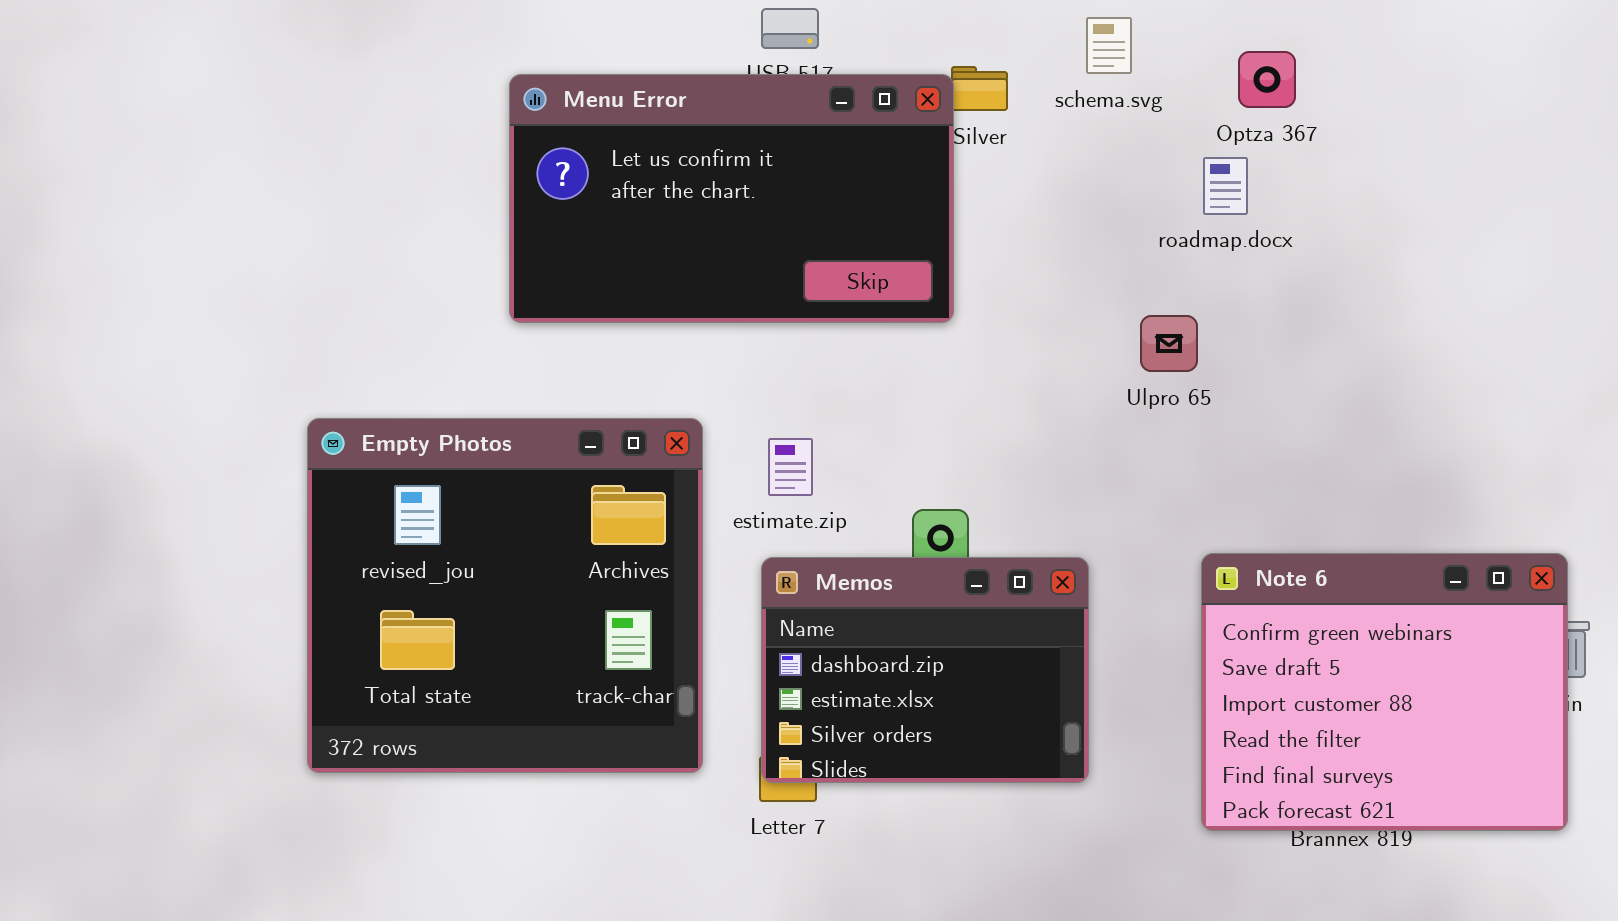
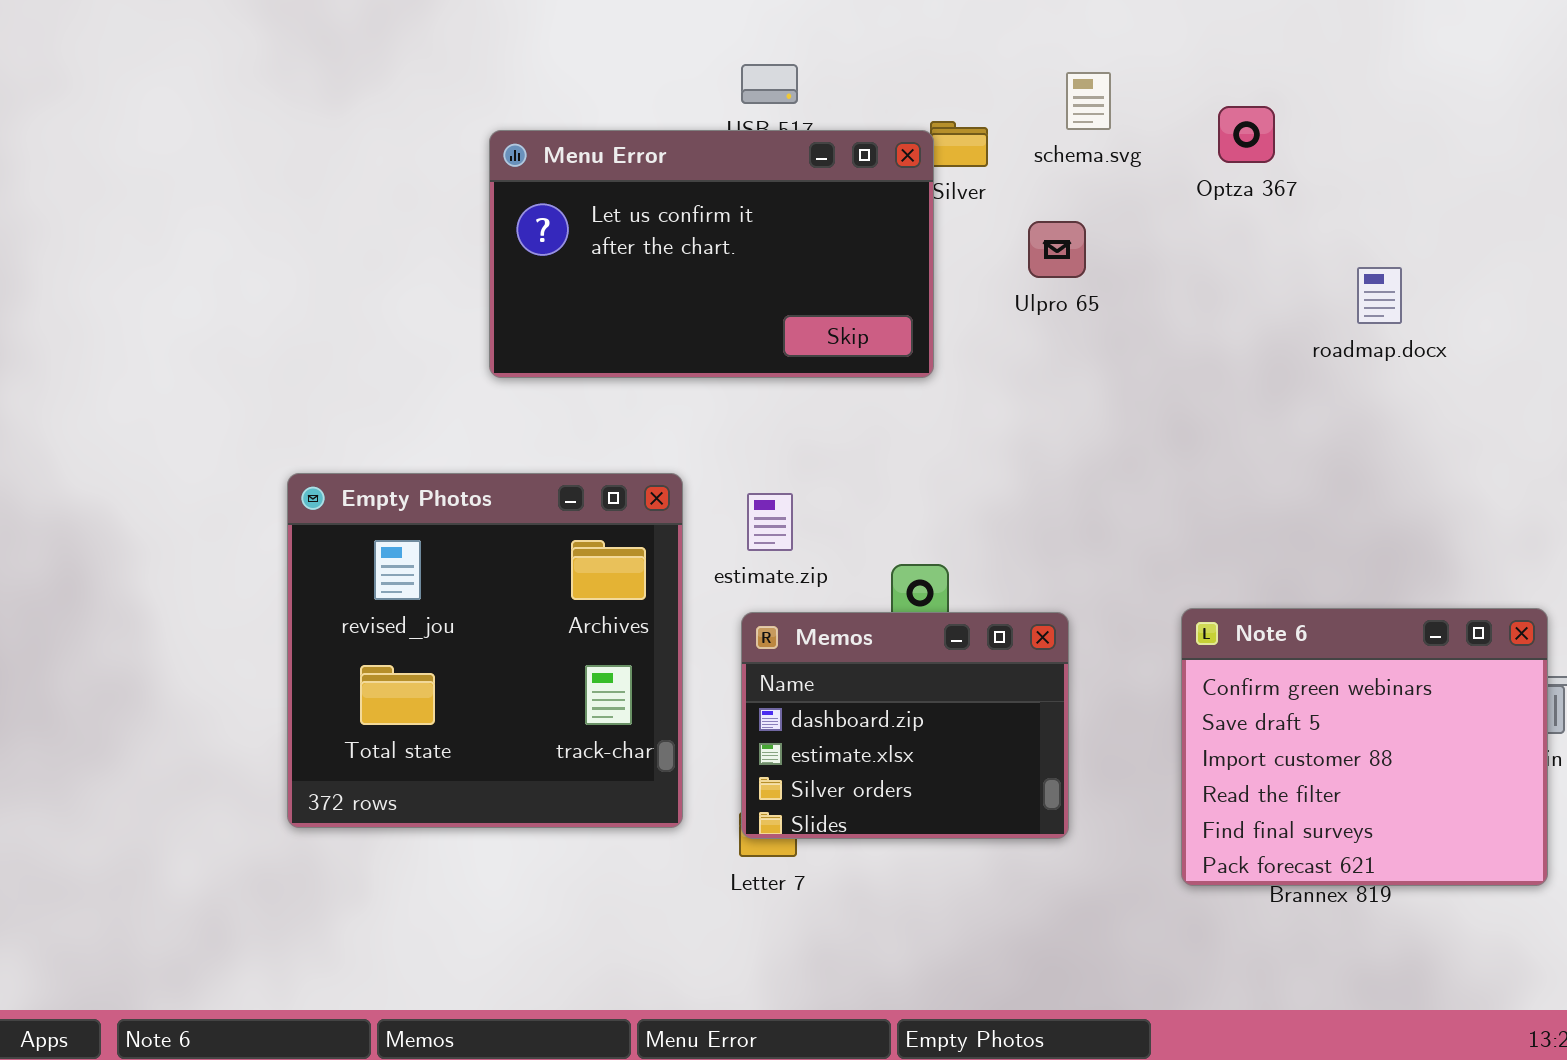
roadmap.docx: [1203,157,1248,215] -> [1357,267,1402,324], moved
Ulpro 65: [1140,315,1198,372] -> [1028,221,1086,278], moved

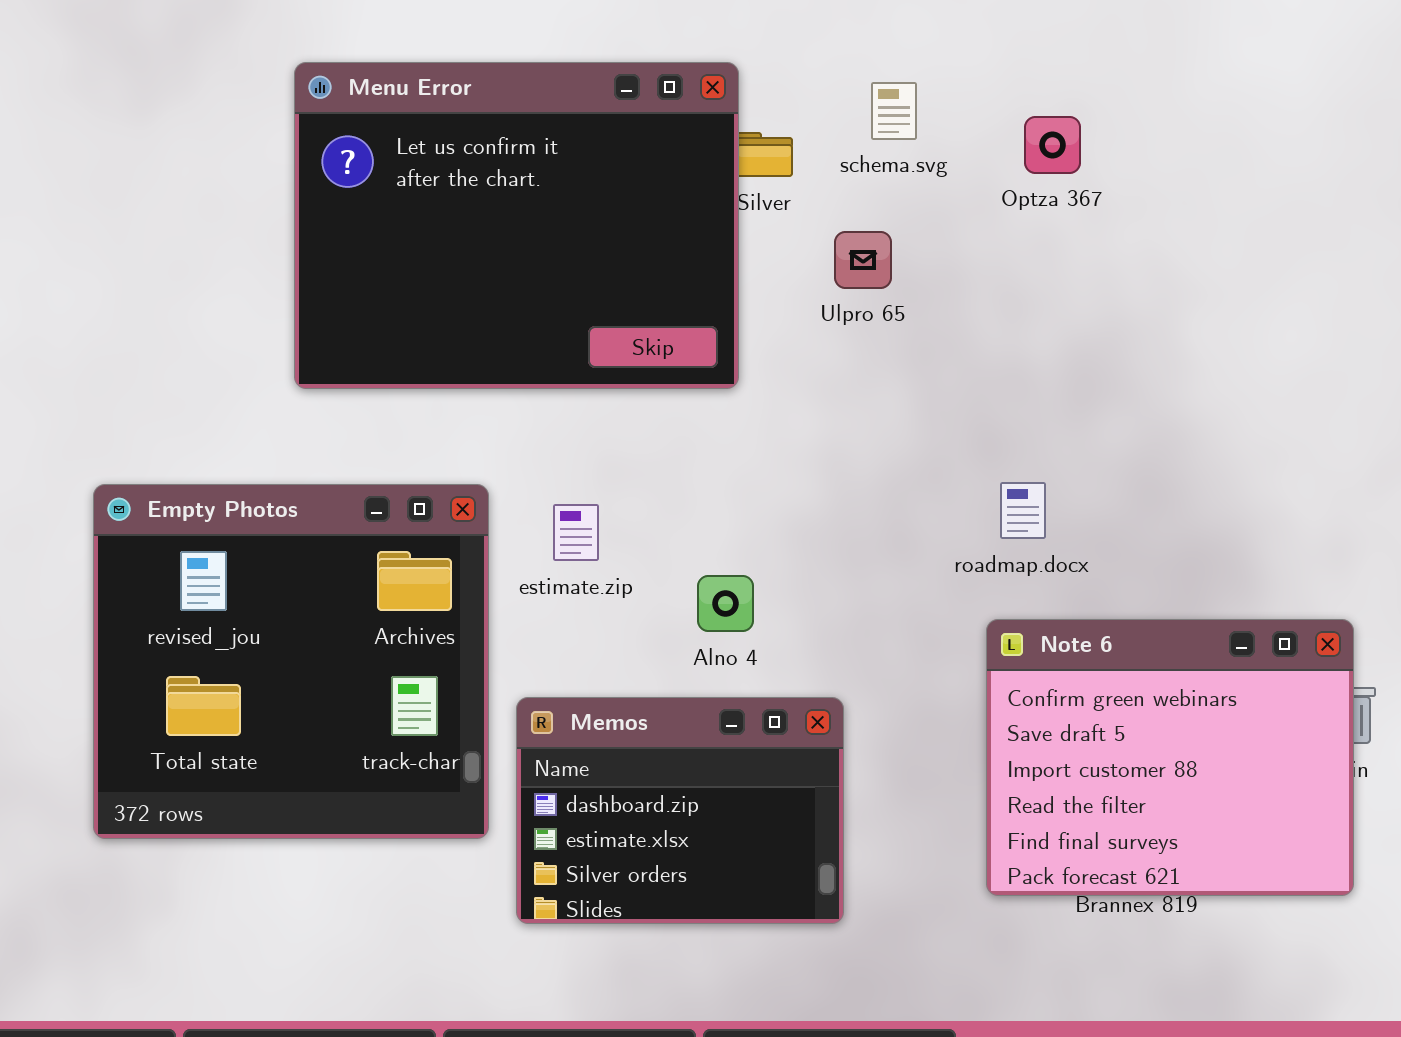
Menu Error: [489,130,934,378] -> [294,62,739,389], resized
roadmap.docx: [1357,267,1402,324] -> [1000,482,1046,539], moved
Memos: [741,612,1069,839] -> [516,697,844,924], moved

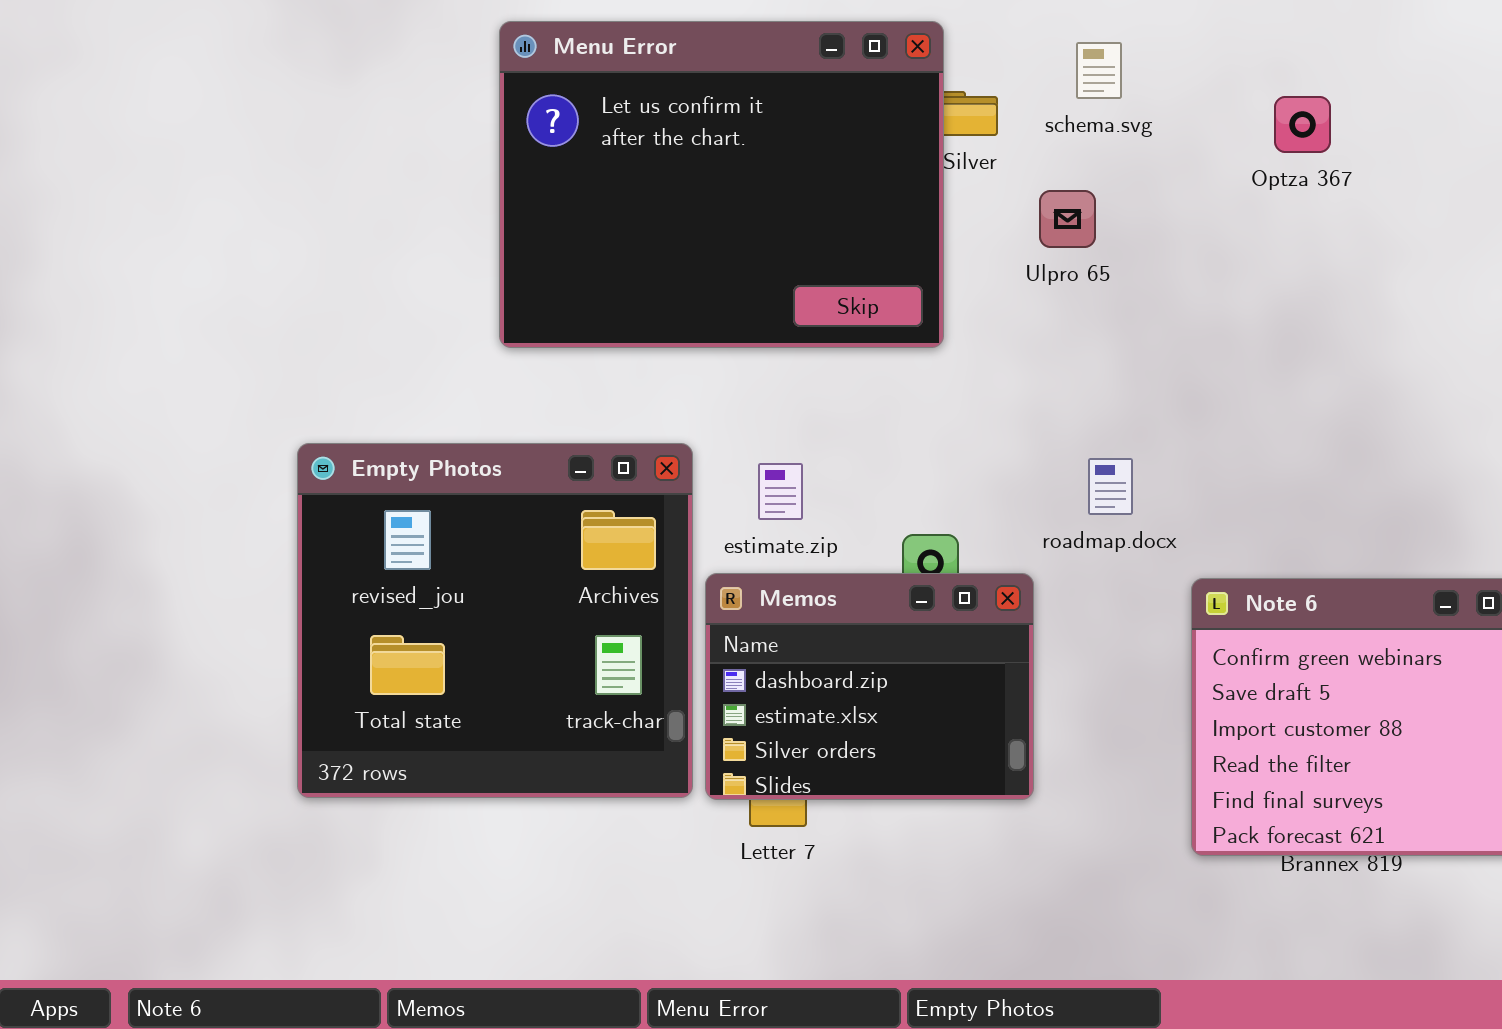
Optza 367: [1024,116,1081,174] -> [1274,96,1331,153], moved
roadmap.docx: [1000,482,1046,539] -> [1088,458,1133,515], moved
Memos: [516,697,844,924] -> [705,573,1034,800], moved

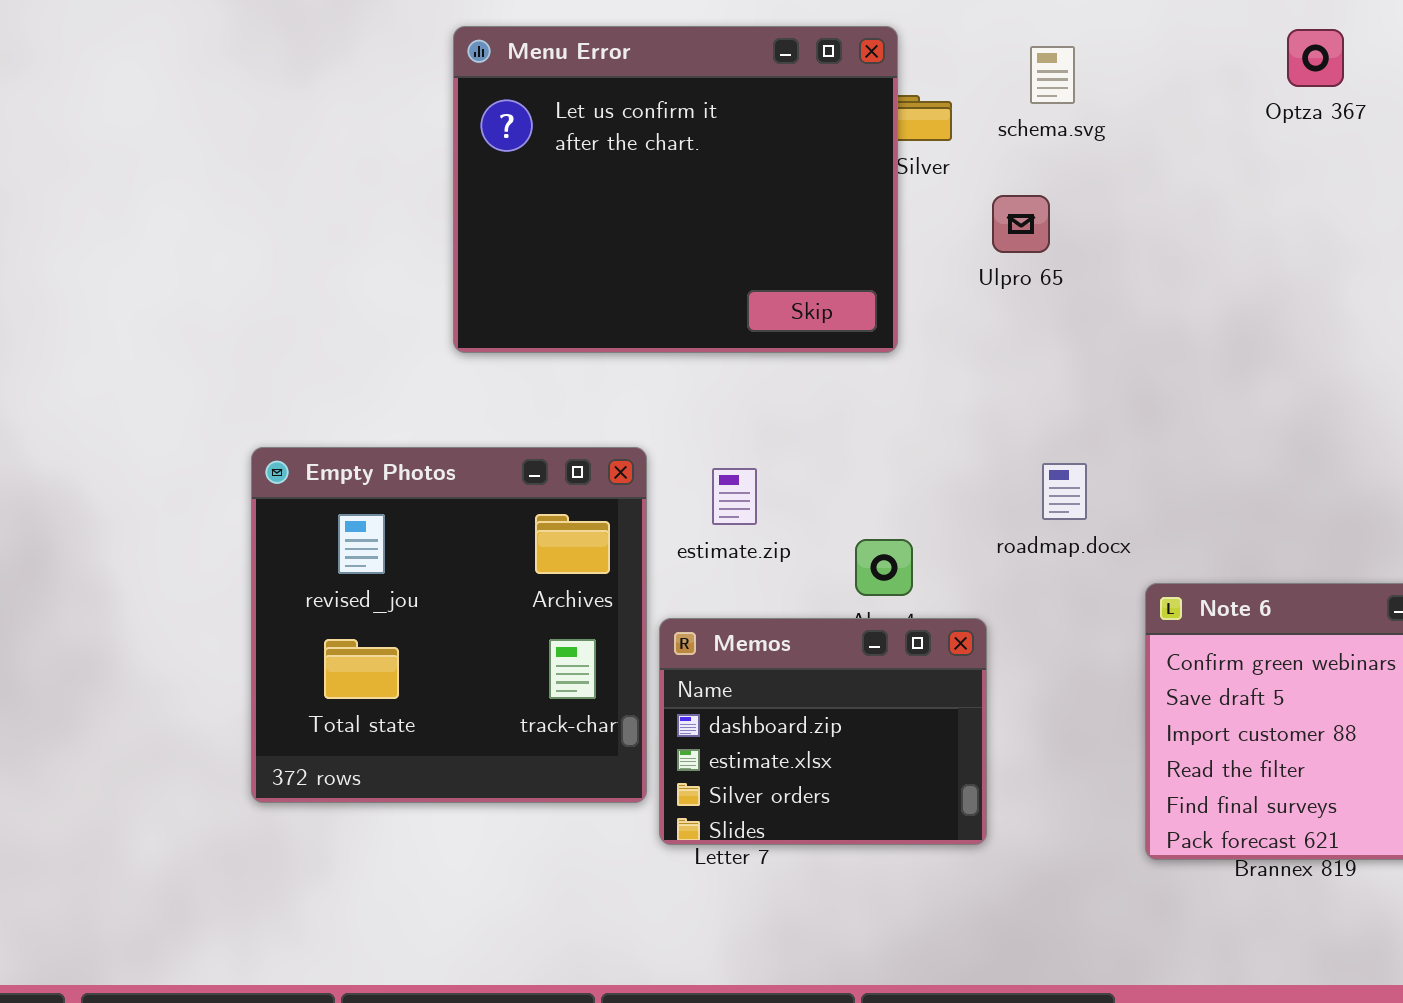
Optza 367: [1274,96,1331,153] -> [1287,29,1344,87], moved
Memos: [705,573,1034,800] -> [659,618,987,845], moved

